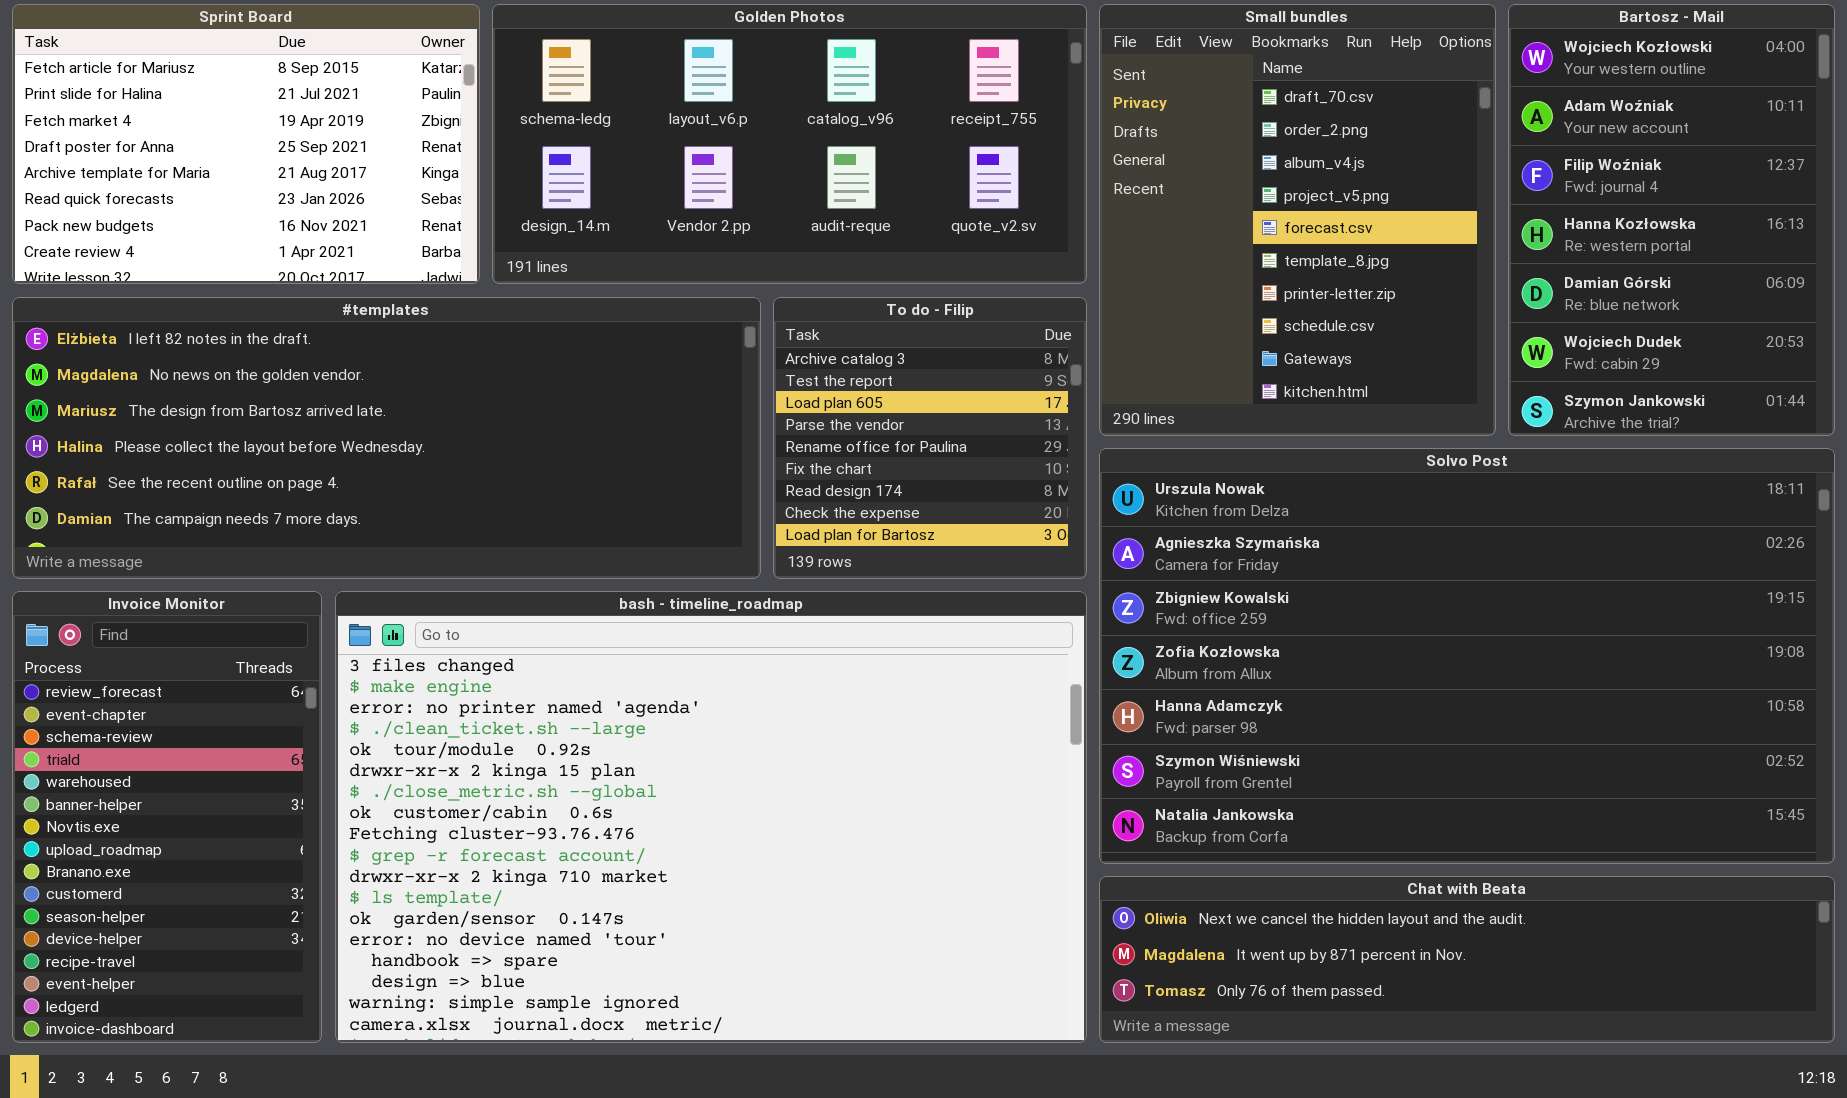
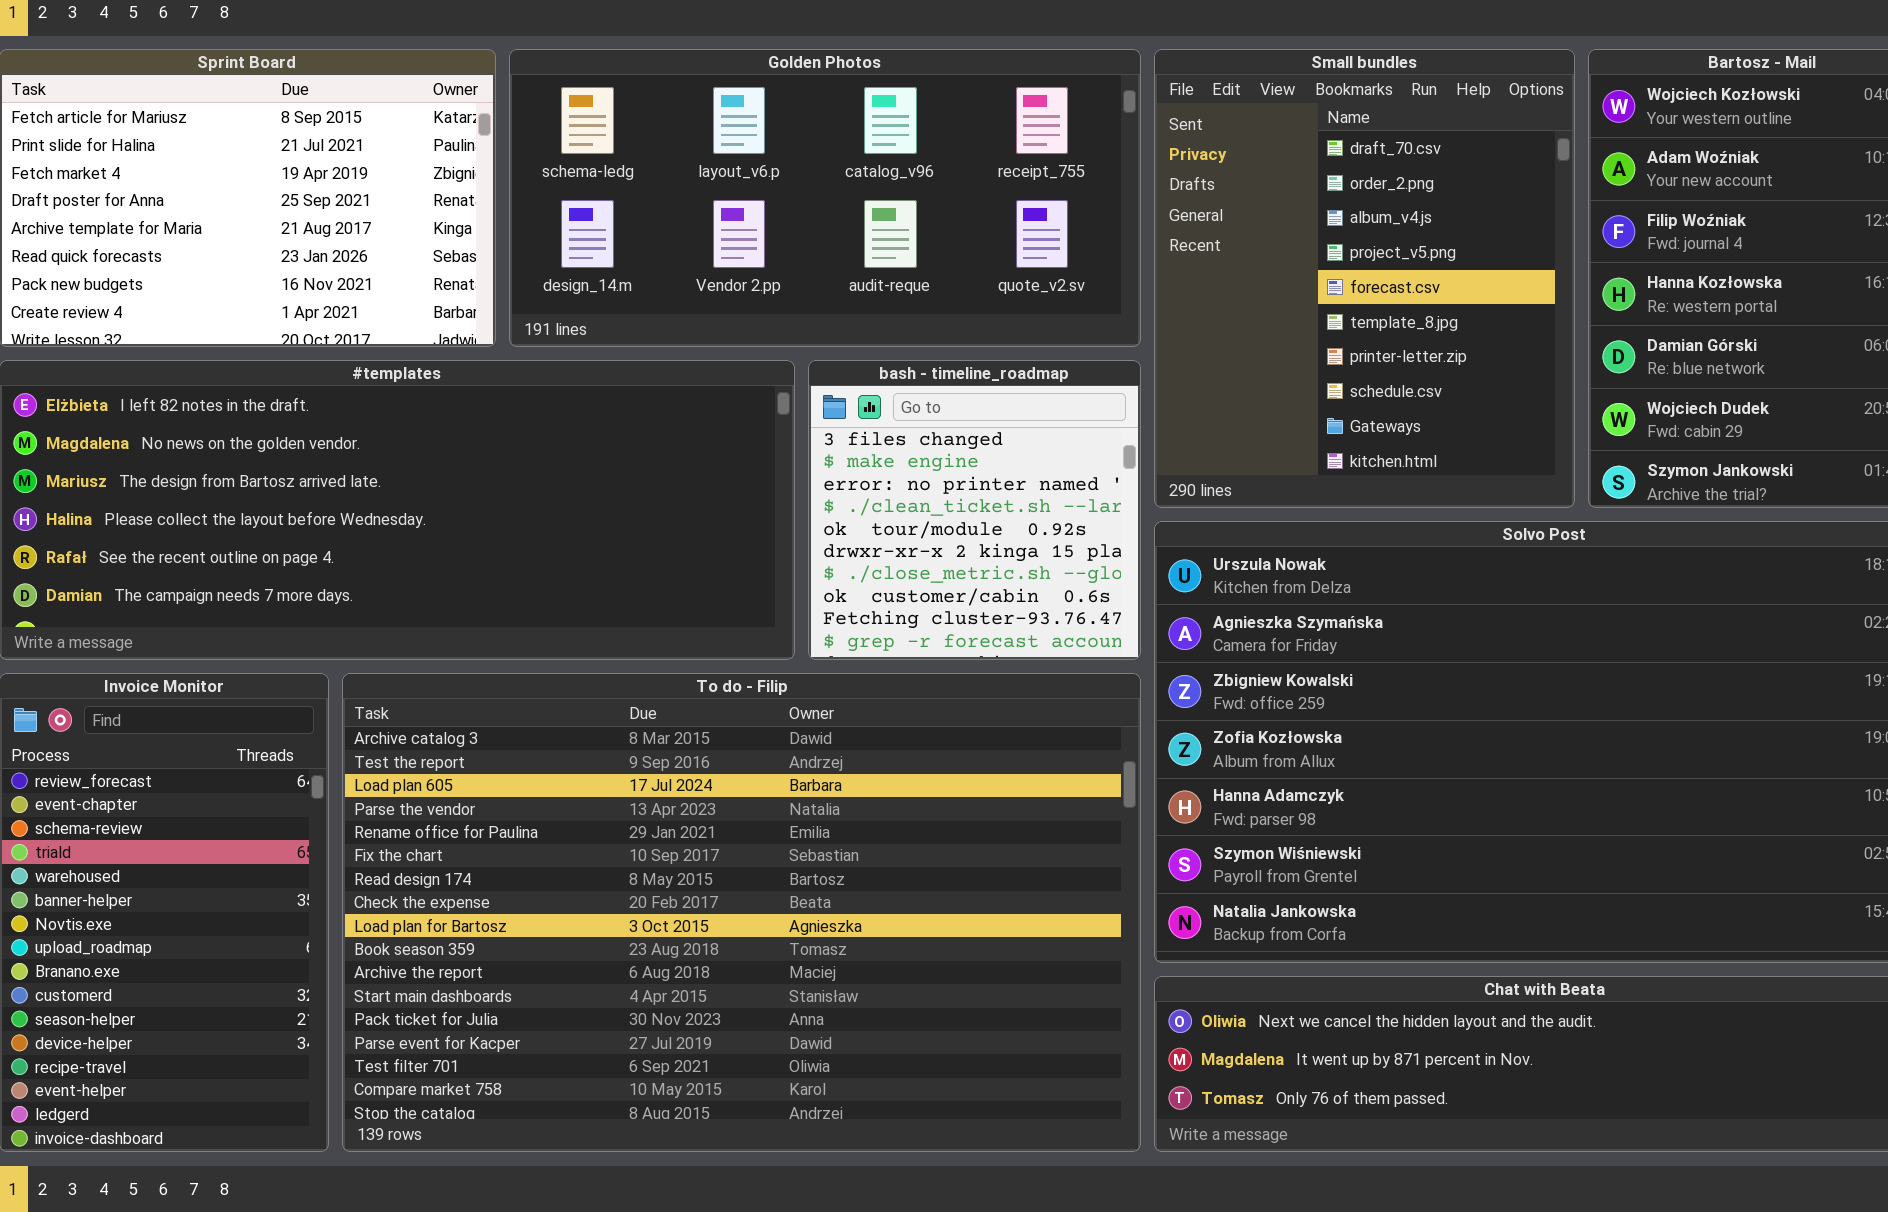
To do - Filip: [773,297,1087,579] -> [342,673,1141,1152], moved, resized
bash - timeline_roadmap: [335,591,1087,1043] -> [808,360,1141,660], moved, resized

